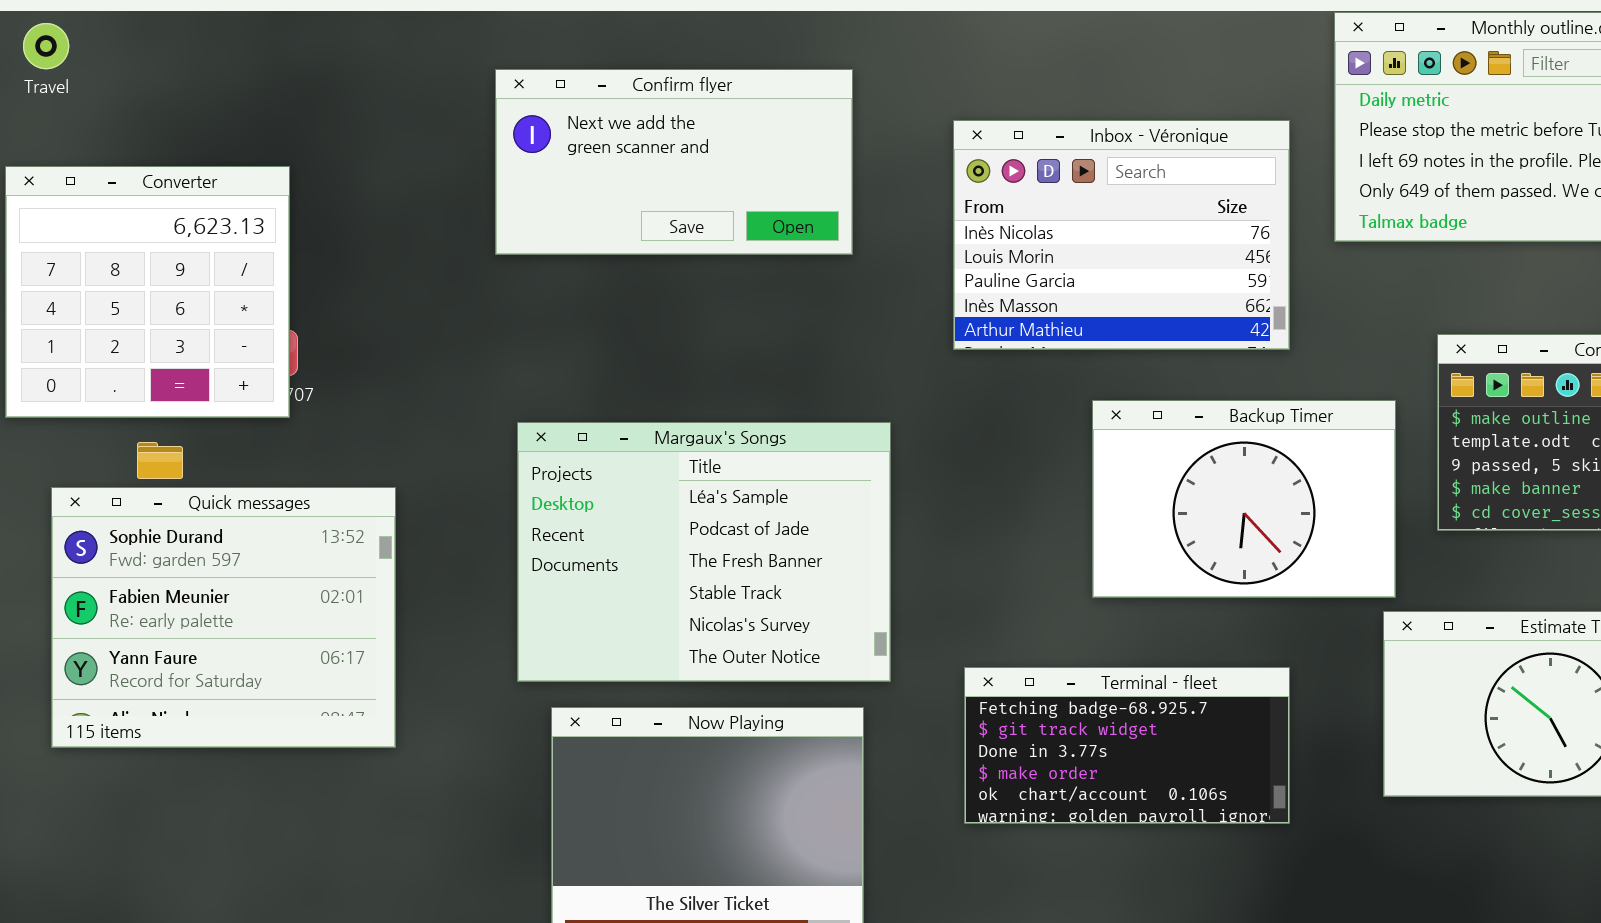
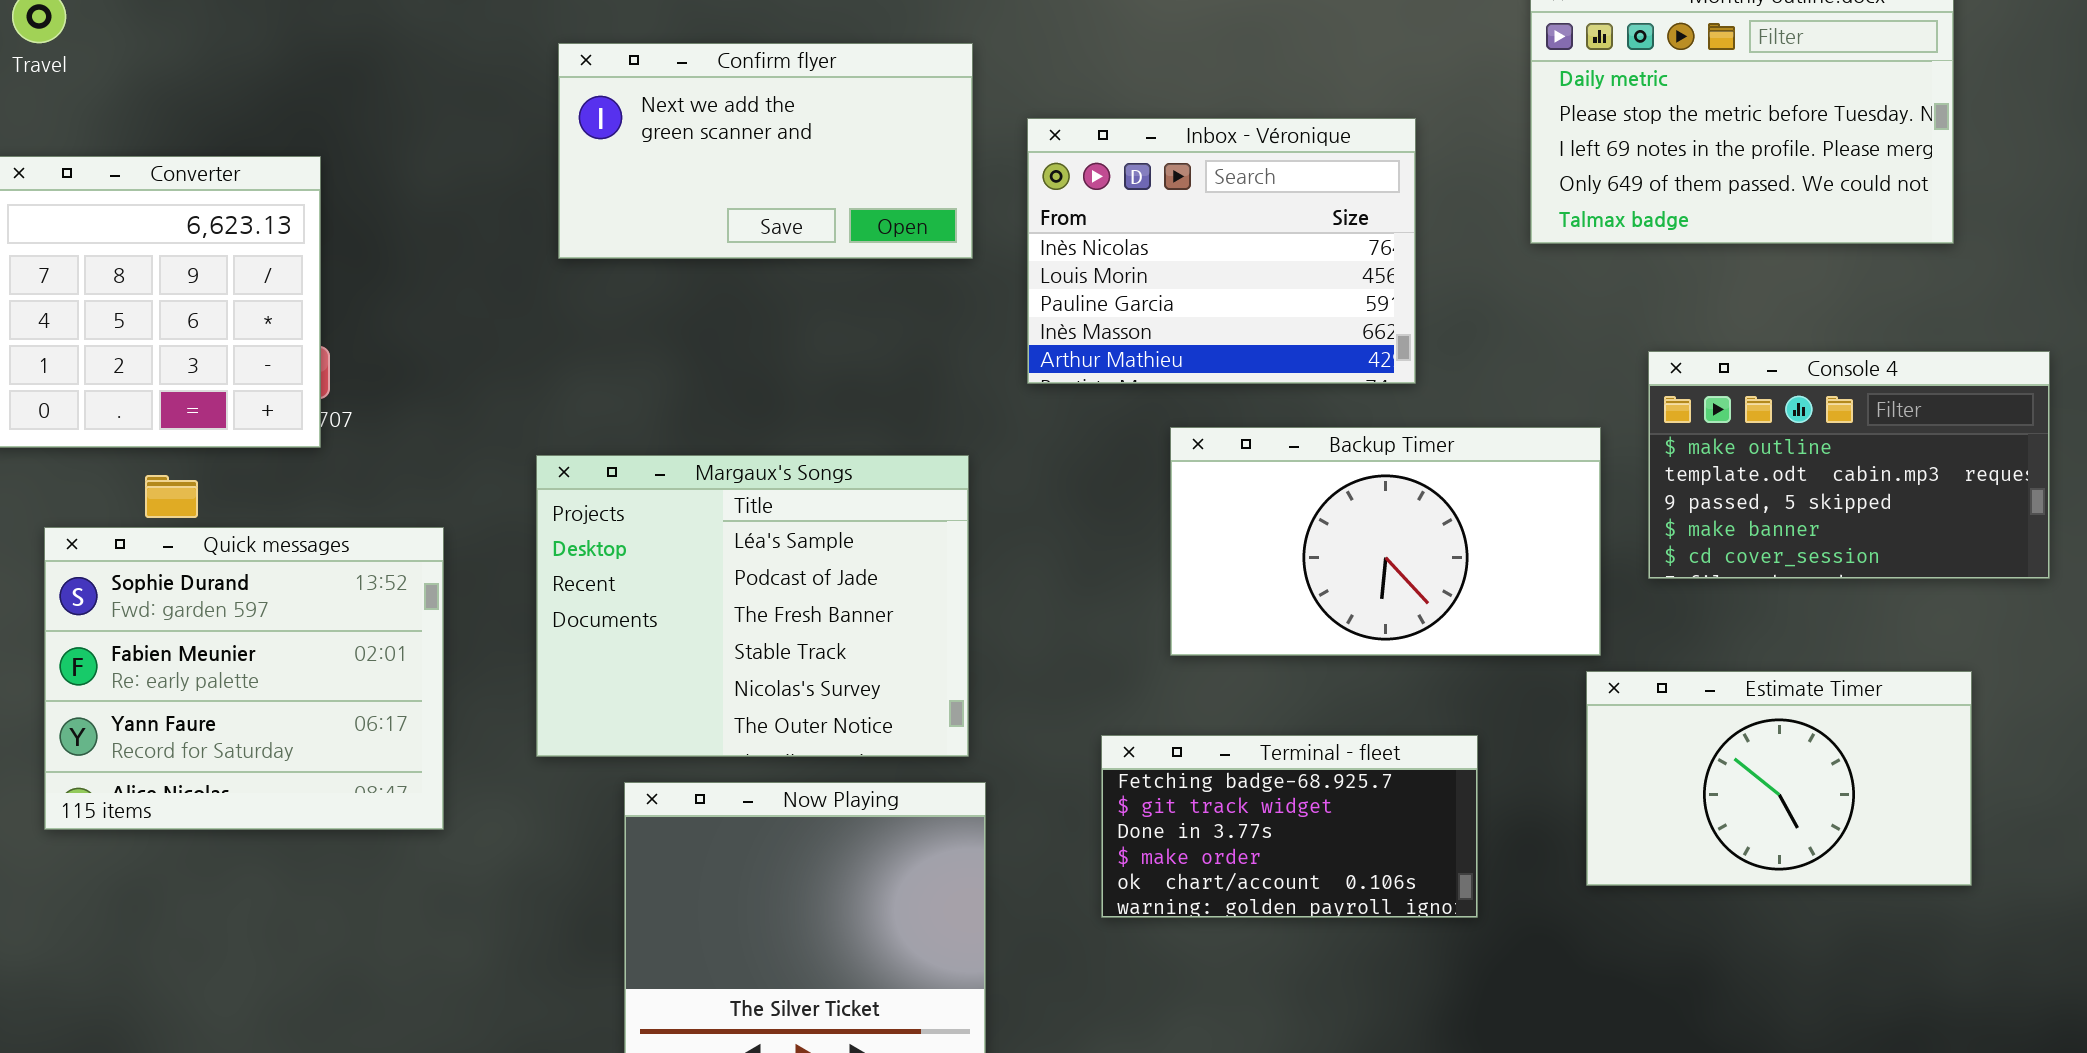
Inbox - Véronique: [953,120,1290,350] -> [1027,118,1416,384], moved
Backup Timer: [1092,400,1396,598] -> [1170,427,1601,656], resized
Margaux's Songs: [517,422,891,682] -> [536,455,969,757], moved

